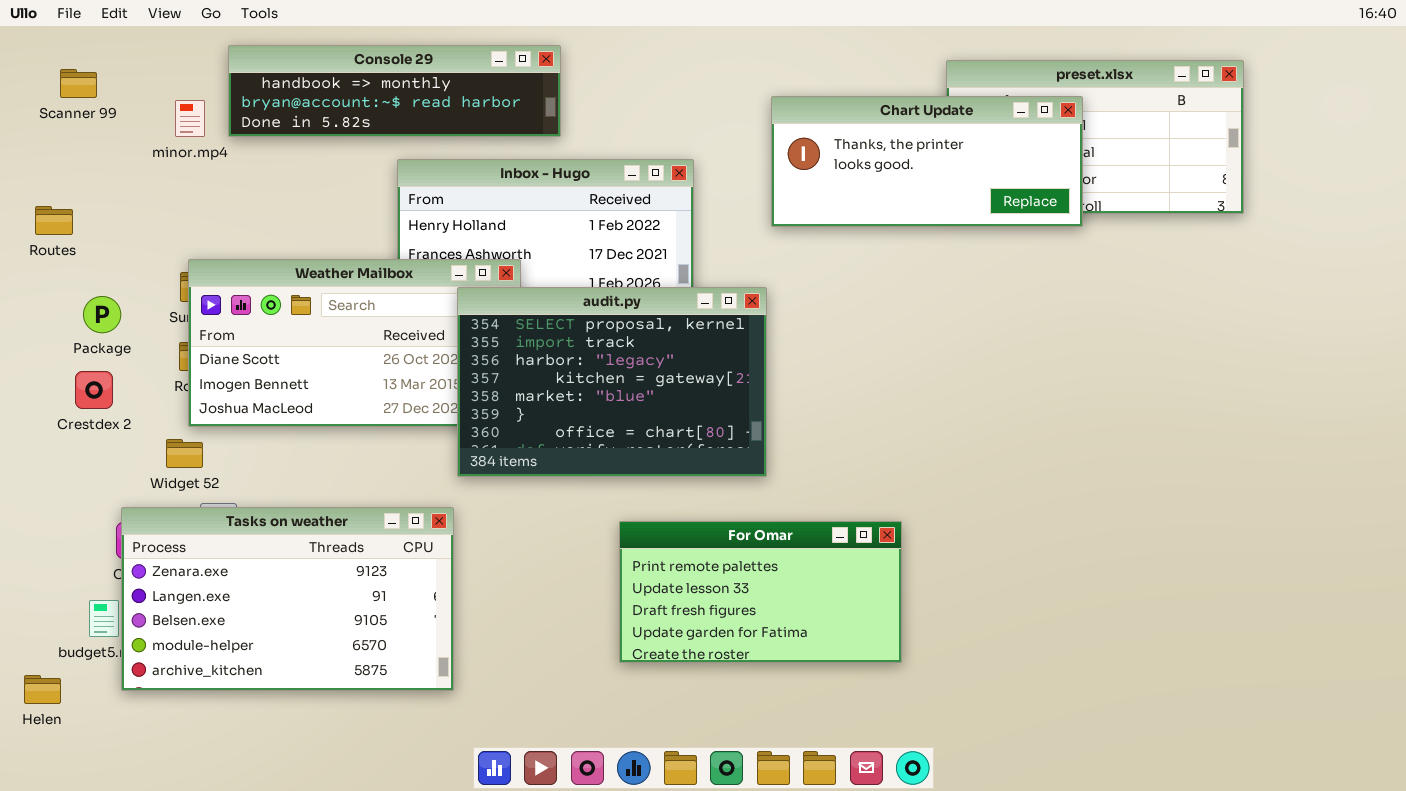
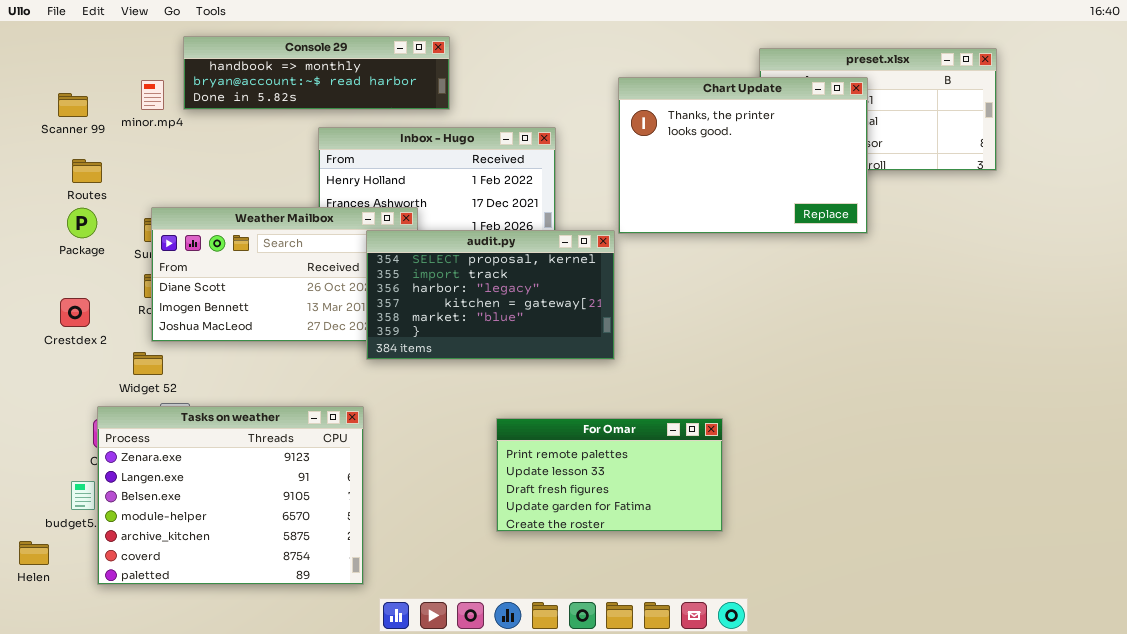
Scanner 99: [60,69,97,98] -> [58,93,88,117], moved
Chart Update: [771,96,1083,227] -> [618,77,868,234], resized
Routes: [35,206,73,235] -> [72,159,102,183], moved
audit.py: [457,287,767,477] -> [366,230,615,360], resized
Package: [83,296,121,333] -> [67,208,97,238], moved
Tasks on weather: [121,507,454,691] -> [97,406,364,585], resized

